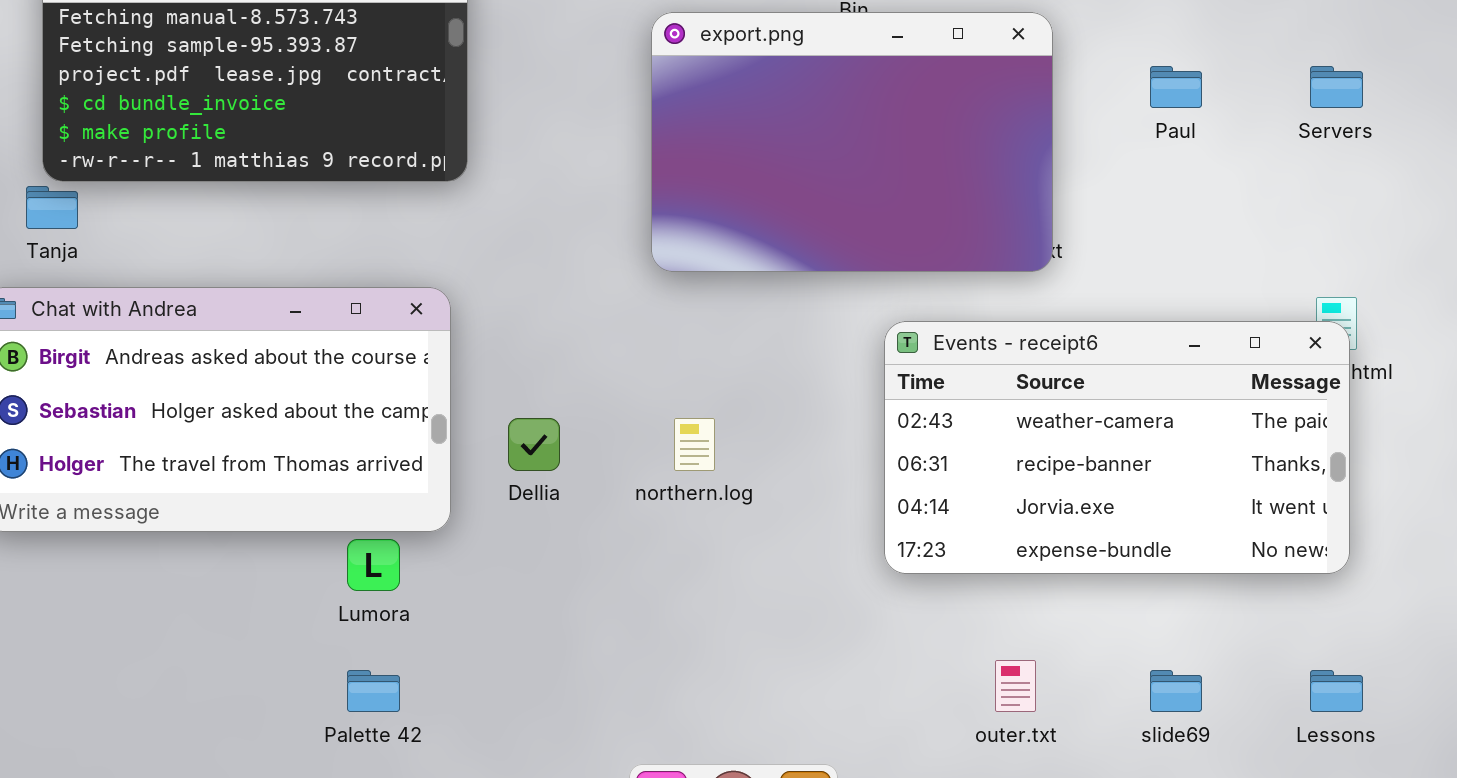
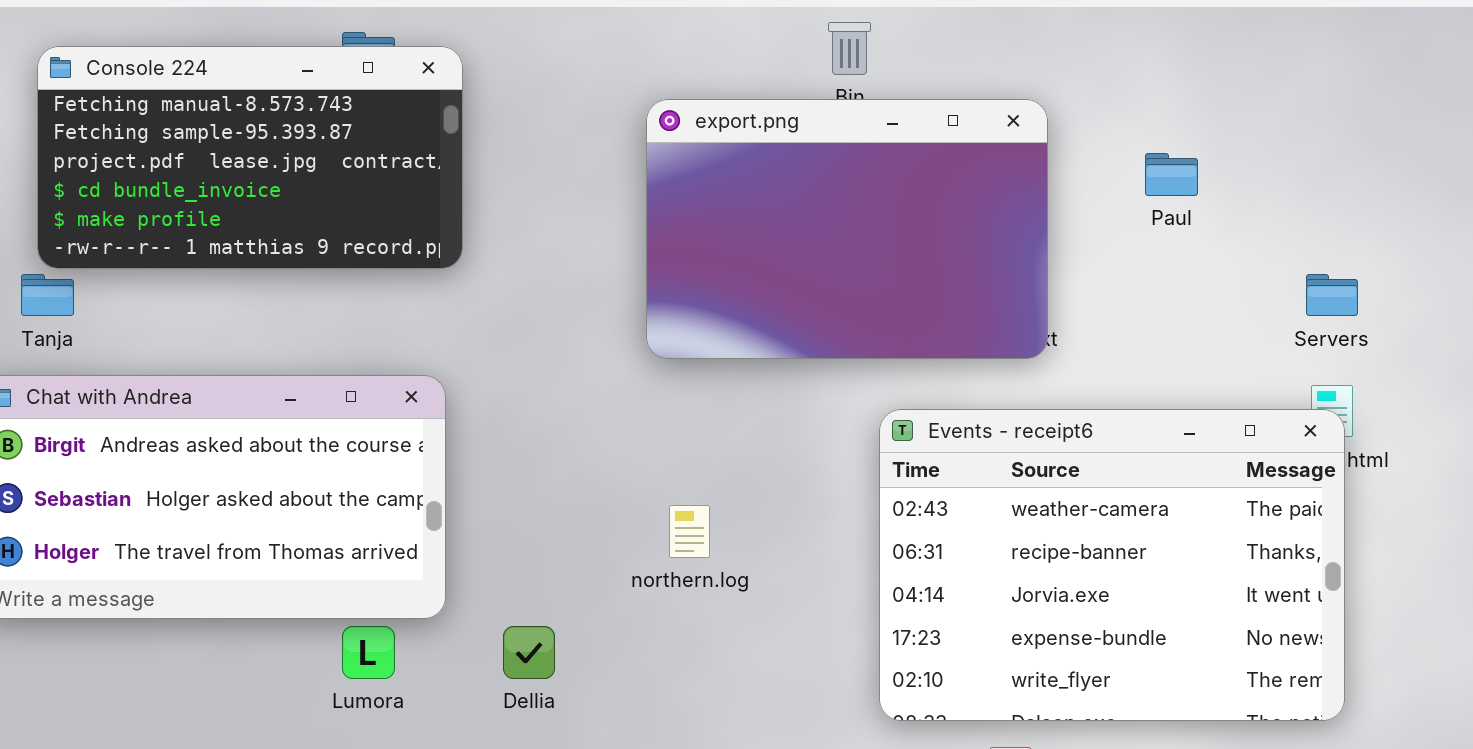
Servers: [1310,66,1363,108] -> [1306,274,1358,316], moved
Events - receipt6: [884,321,1350,574] -> [879,409,1345,721], resized
Dellia: [508,418,560,471] -> [503,626,555,679], moved

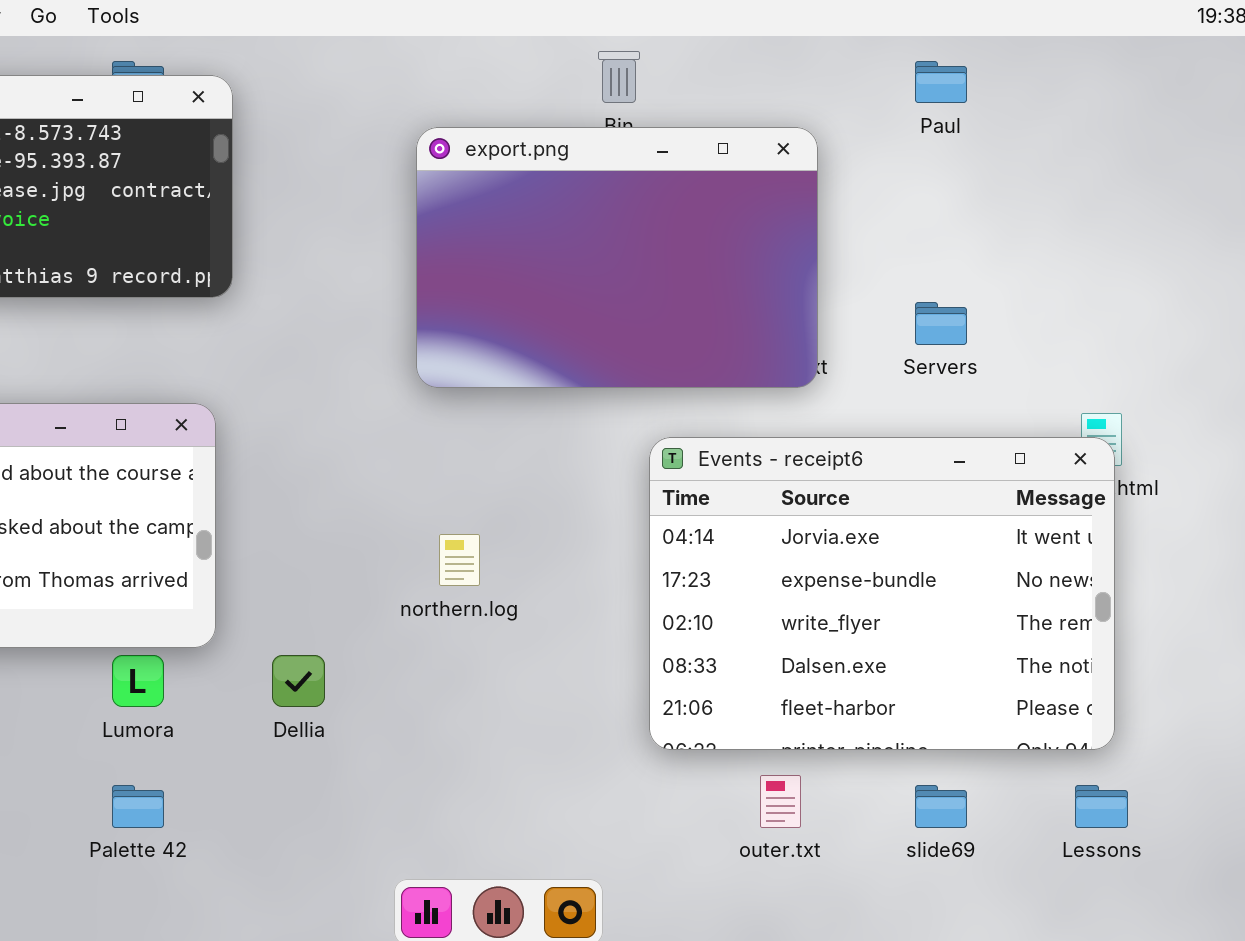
Paul: [1145,153,1198,196] -> [915,61,967,103], moved
Servers: [1306,274,1358,316] -> [915,302,967,345], moved
Events - receipt6: [879,409,1345,721] -> [649,437,1115,750], scrolled down 2 rows

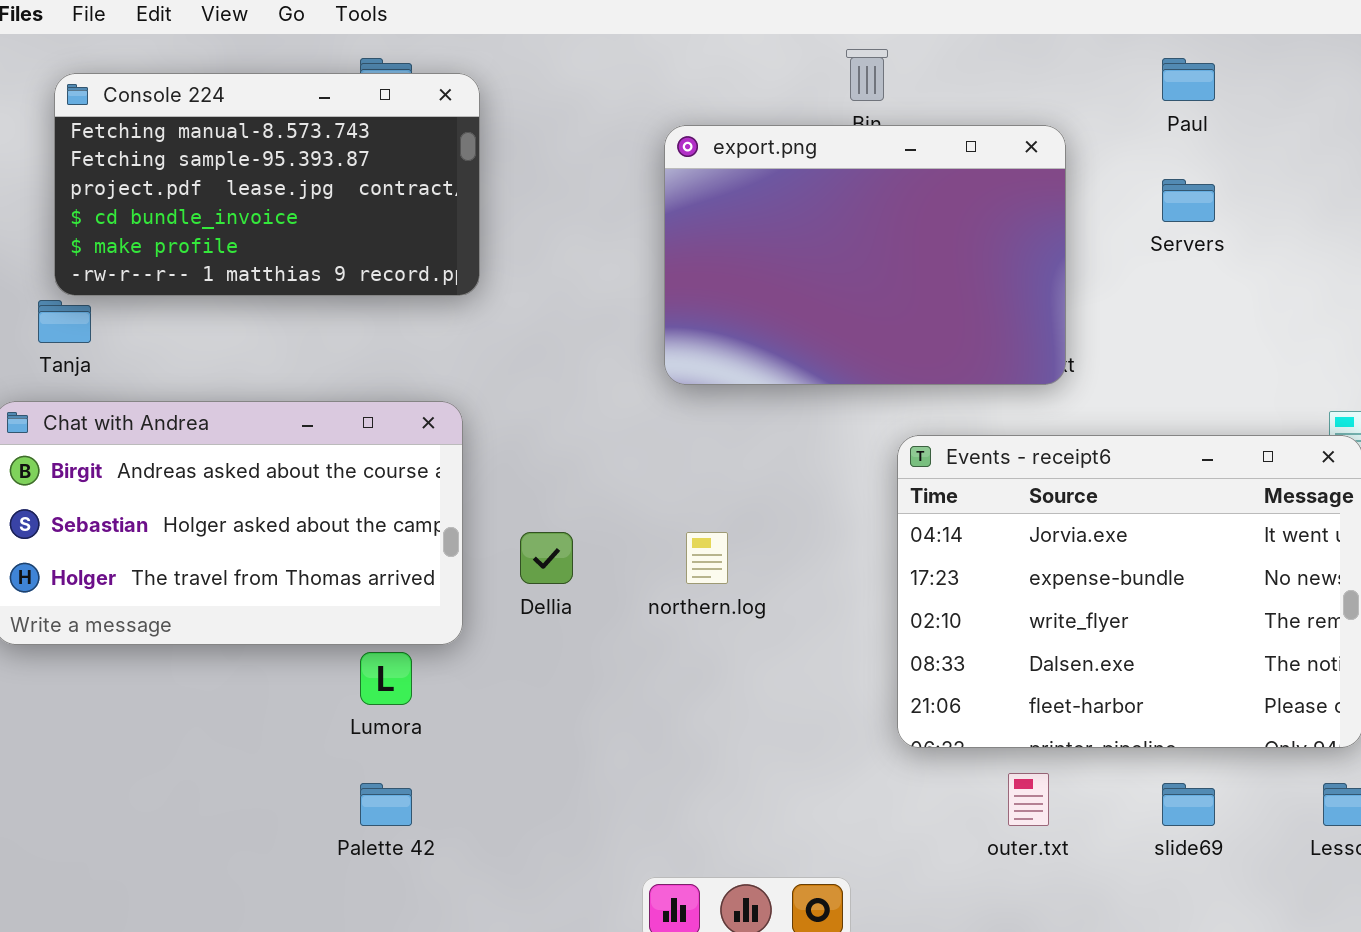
Servers: [915,302,967,345] -> [1162,179,1215,222], moved
Dellia: [272,655,325,707] -> [520,532,573,584], moved

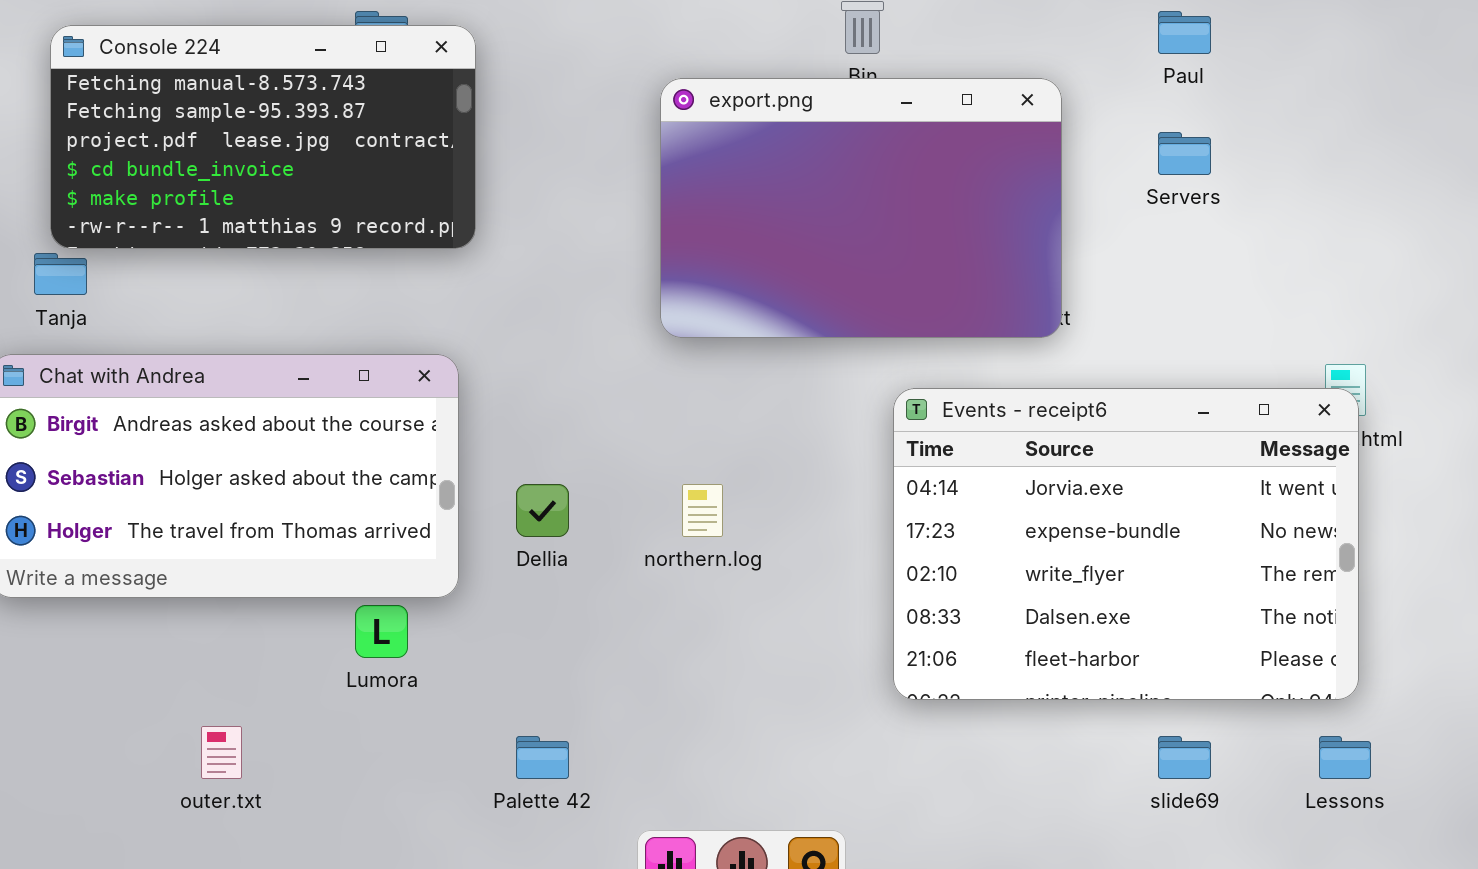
outer.txt: [1008,773,1049,826] -> [201,726,242,779], moved
Palette 42: [360,783,412,826] -> [516,736,569,779], moved

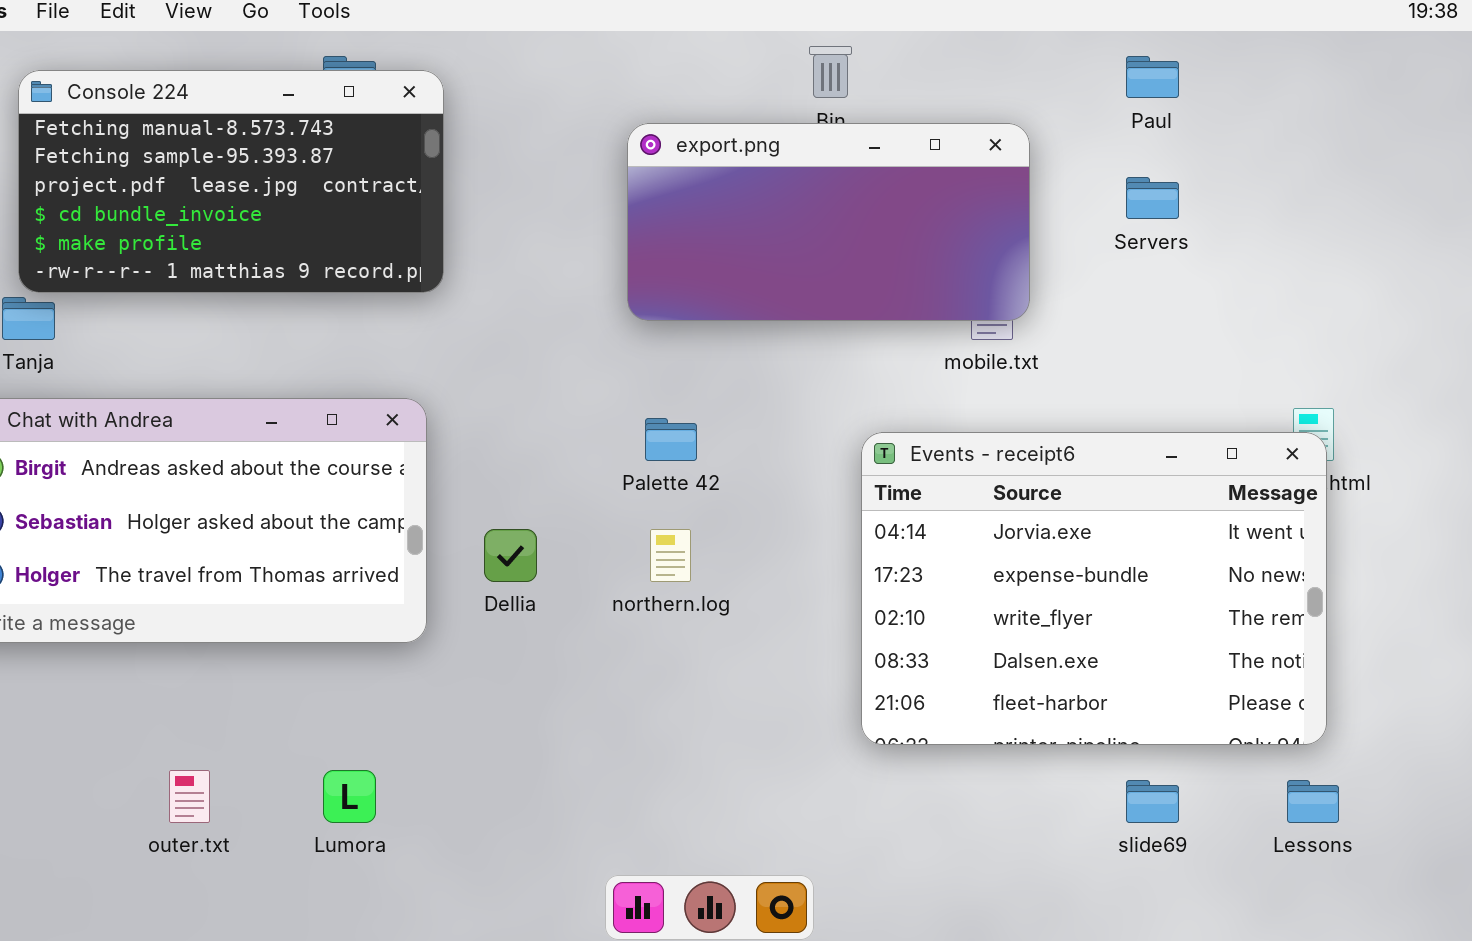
export.png: [660,78,1062,338] -> [627,123,1030,321], resized
Lumora: [355,605,408,658] -> [323,770,376,823], moved
Palette 42: [516,736,569,779] -> [645,418,697,461], moved

